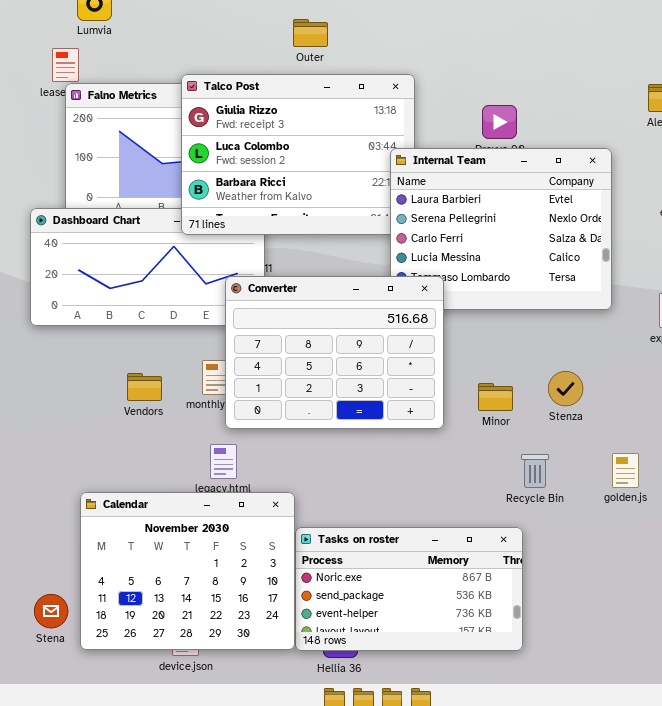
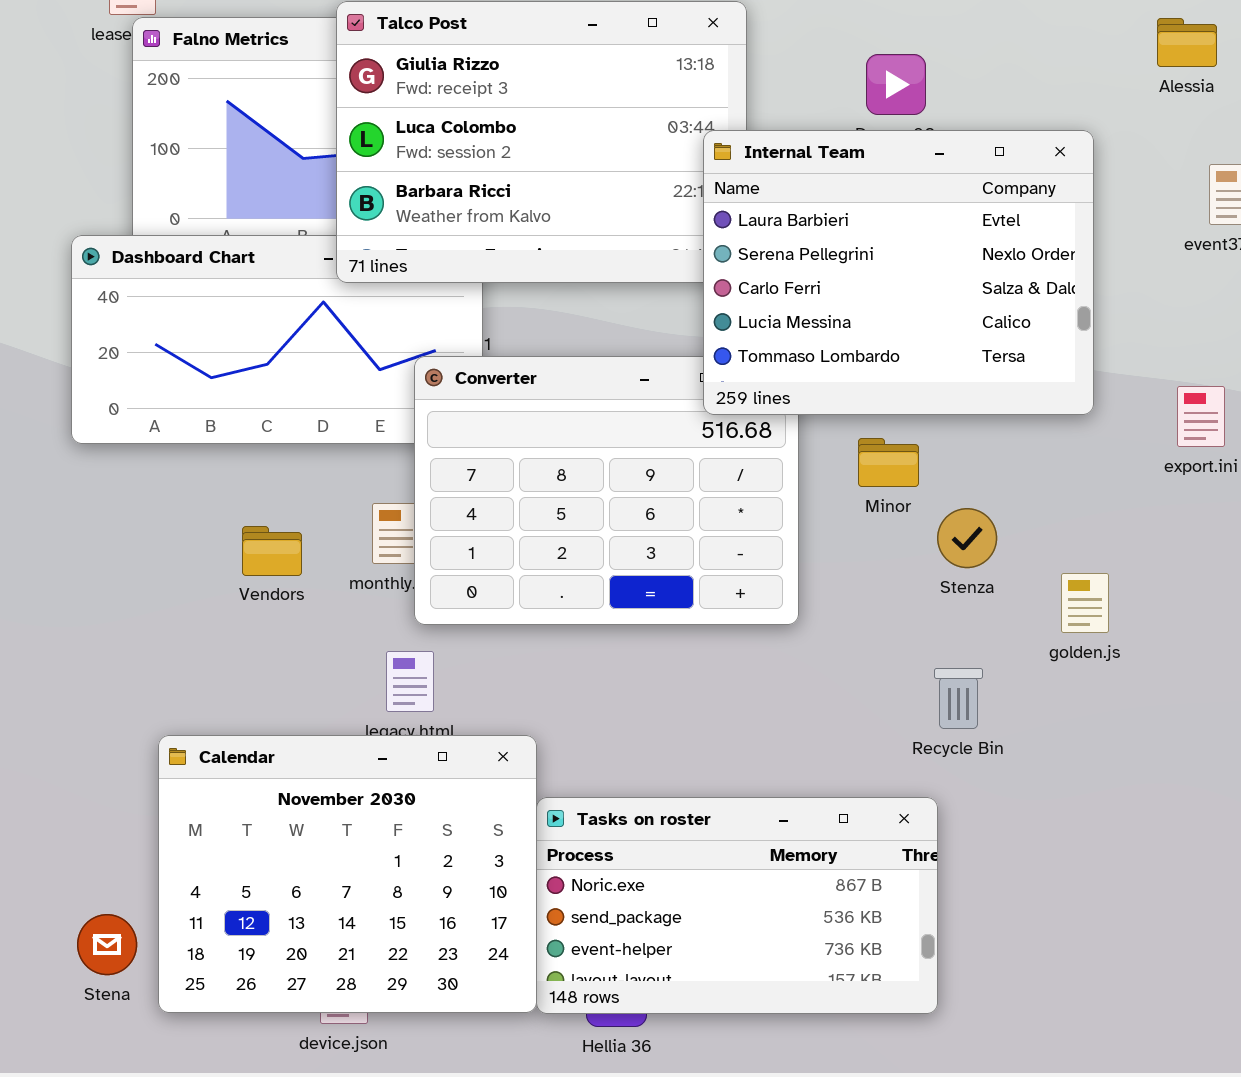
Internal Team: [390,148,612,310] -> [703,130,1094,415], raised
Stenza: [548,371,583,406] -> [937,508,997,568], moved
Minor: [478,383,513,411] -> [858,438,919,487], moved
golden.js: [612,453,639,488] -> [1061,573,1109,633], moved

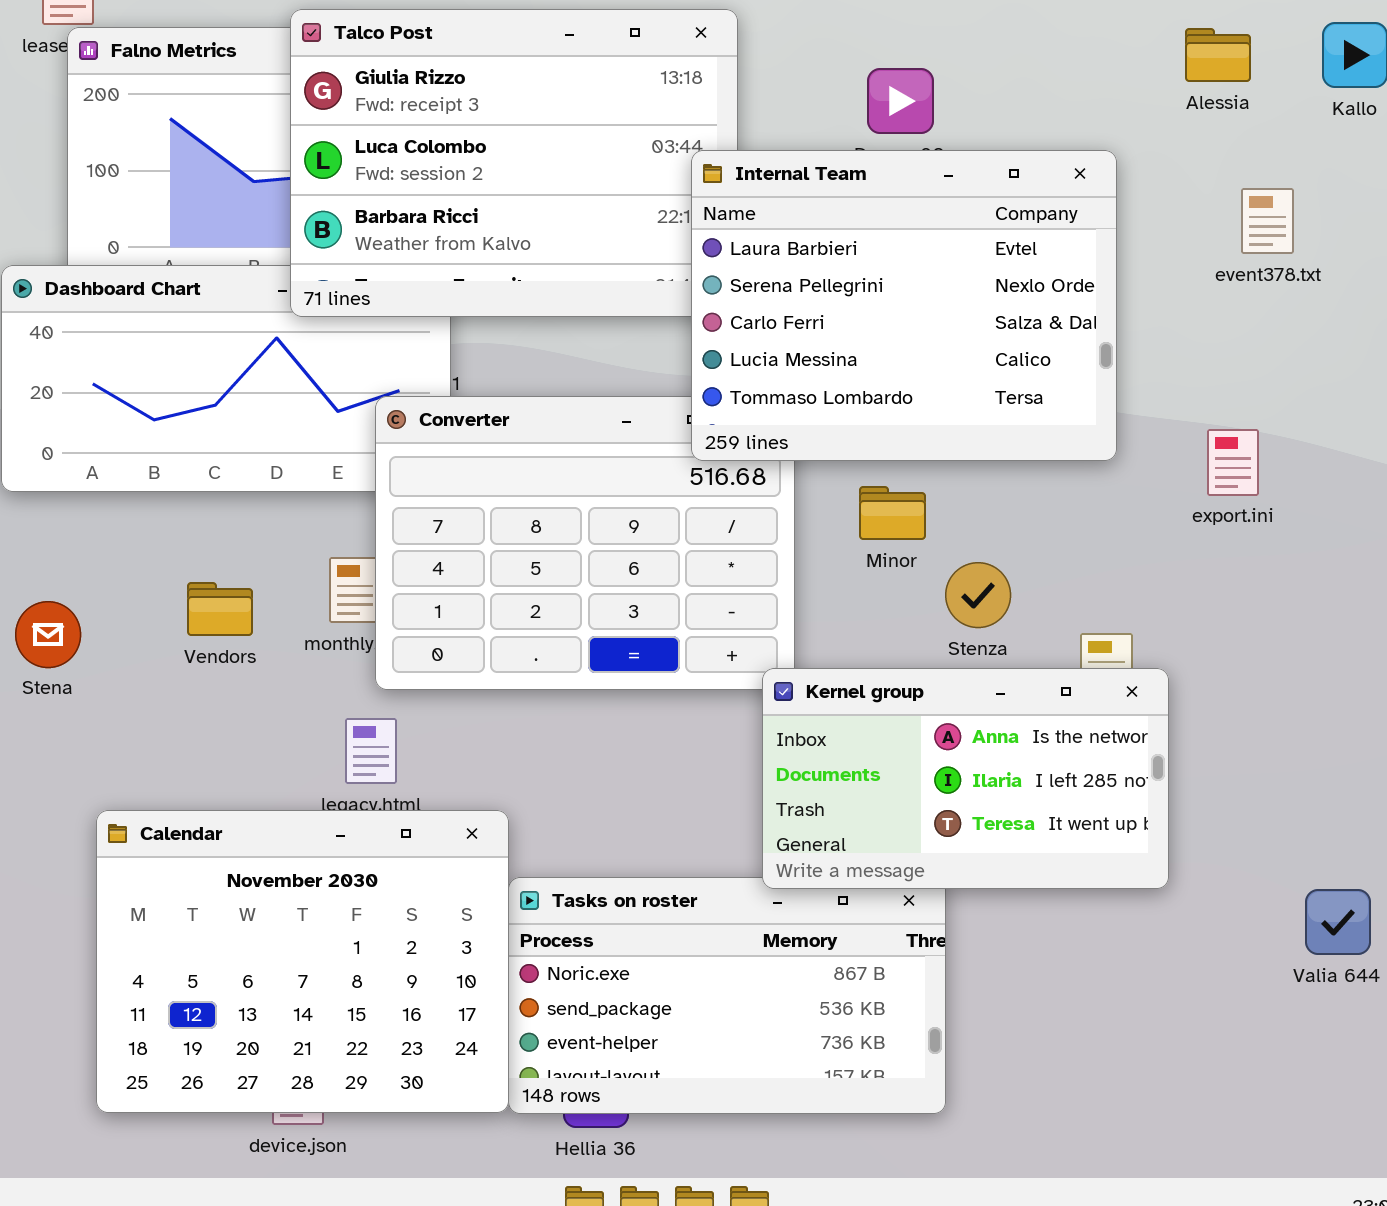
Kernel group: none -> [762,668,1169,889], opened
Stena: [77,914,137,975] -> [15,601,81,668], moved

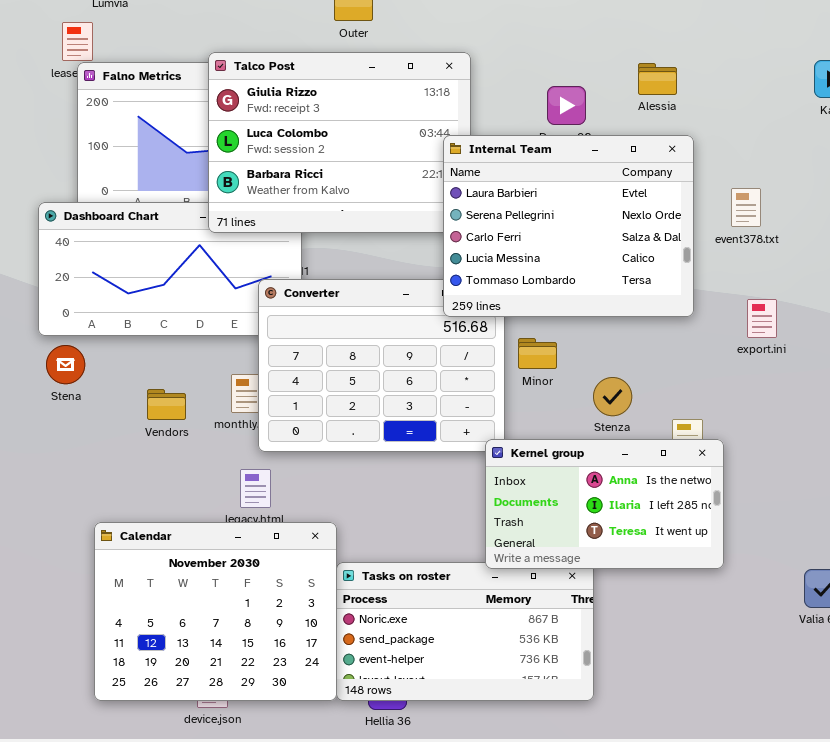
Alessia: [1185,28,1251,82] -> [638,63,677,95], moved
event378.txt: [1241,188,1294,254] -> [731,188,761,227], moved
Minor: [859,486,926,540] -> [518,338,557,369], moved
Stena: [15,601,81,668] -> [46,345,85,384], moved

